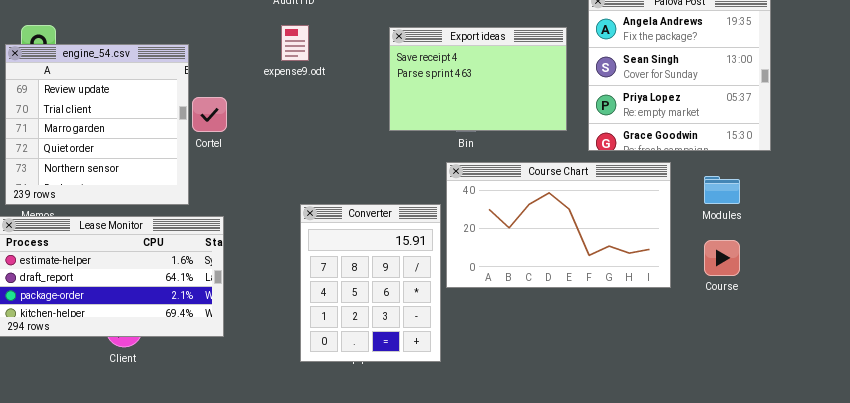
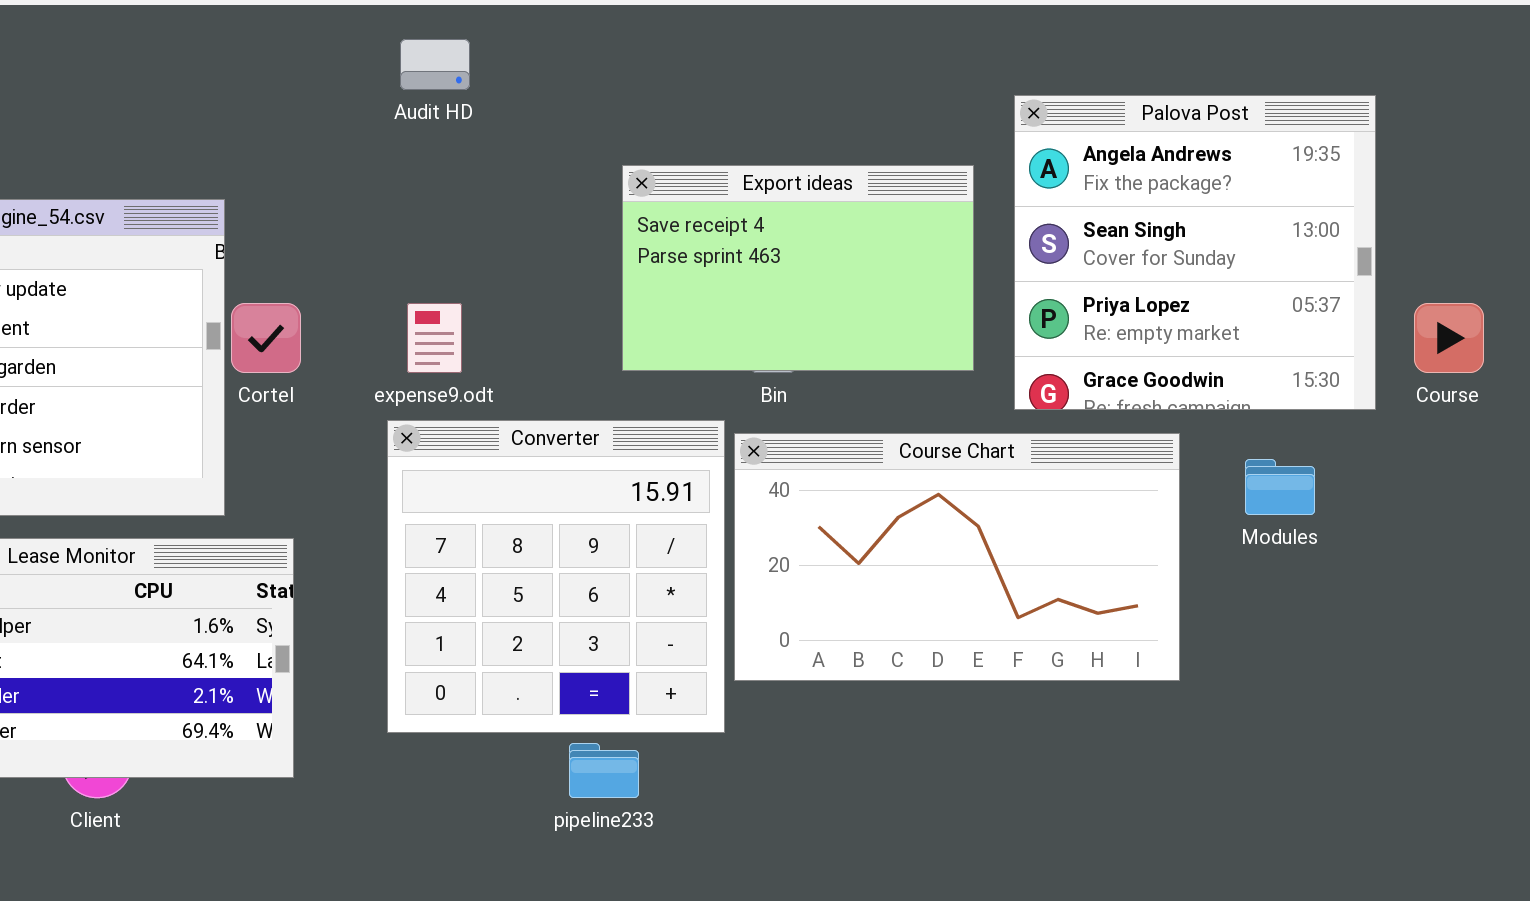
expense9.odt: [281,25,309,61] -> [407,303,462,373], moved
Converter: [300,204,441,362] -> [387,420,725,733], moved, resized
Course: [704,240,740,276] -> [1414,303,1484,373], moved

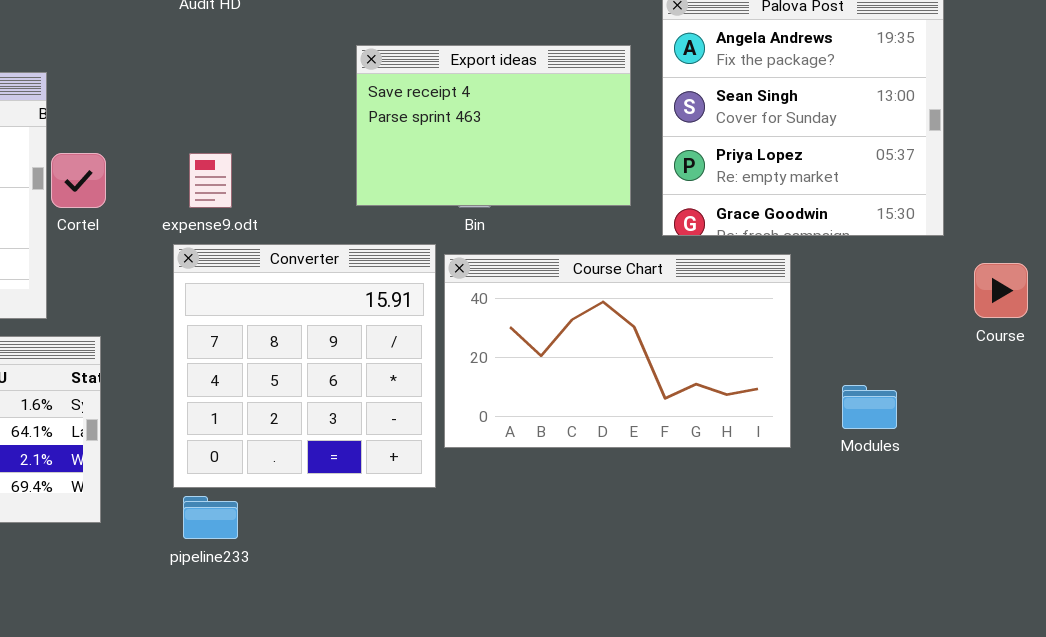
Course: [1414,303,1484,373] -> [974,263,1028,318], moved
Modules: [1245,459,1315,515] -> [842,385,897,429], moved
pipeline233: [569,743,639,798] -> [183,496,238,539], moved

